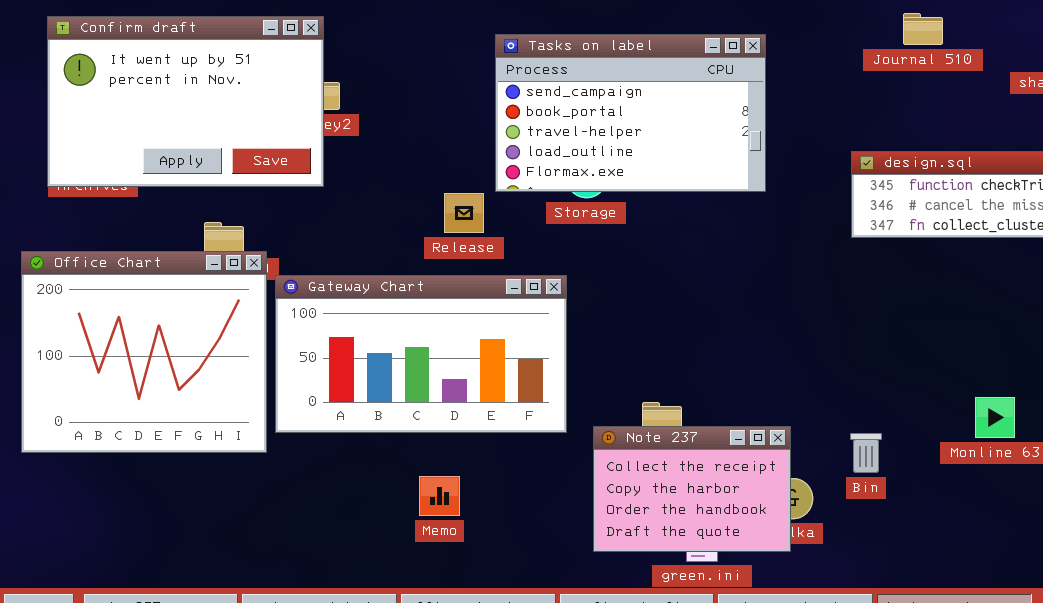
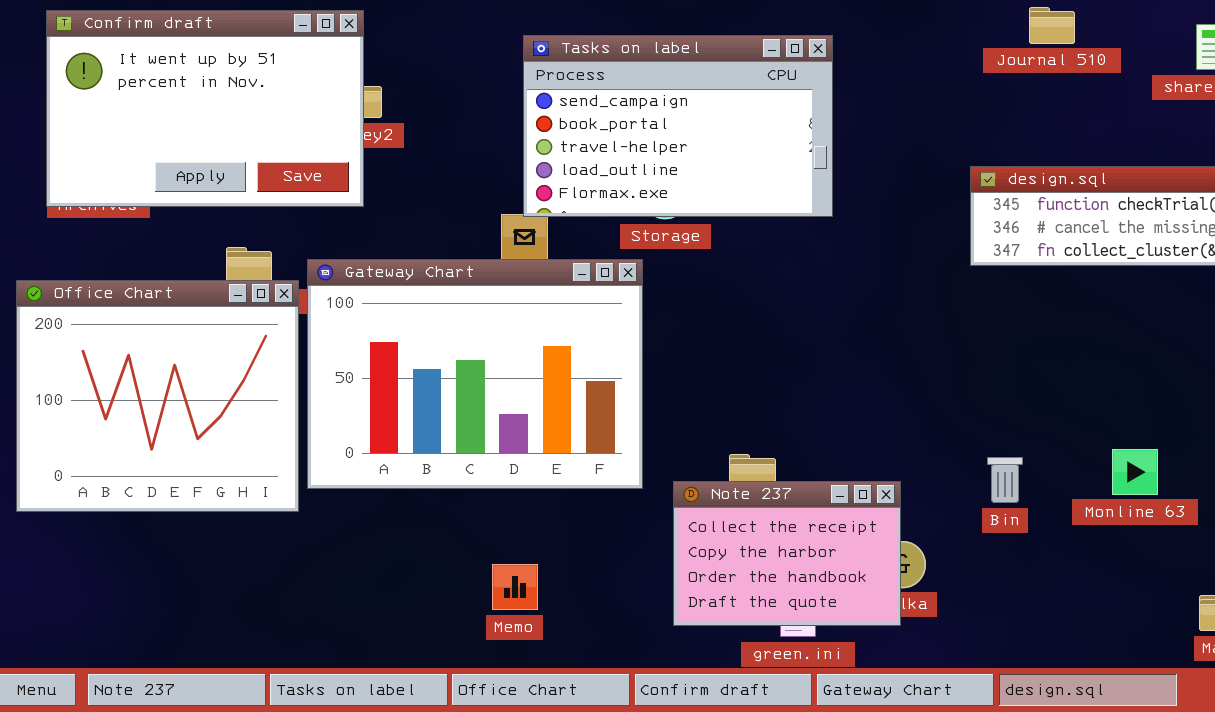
Tasks on label: [495,34,766,192] -> [523,35,833,217], moved
Gateway Chart: [275,275,567,433] -> [307,259,643,489], resized
Bin: [850,433,882,473] -> [987,457,1023,503], moved
Memo: [419,476,460,516] -> [492,564,538,610], moved

